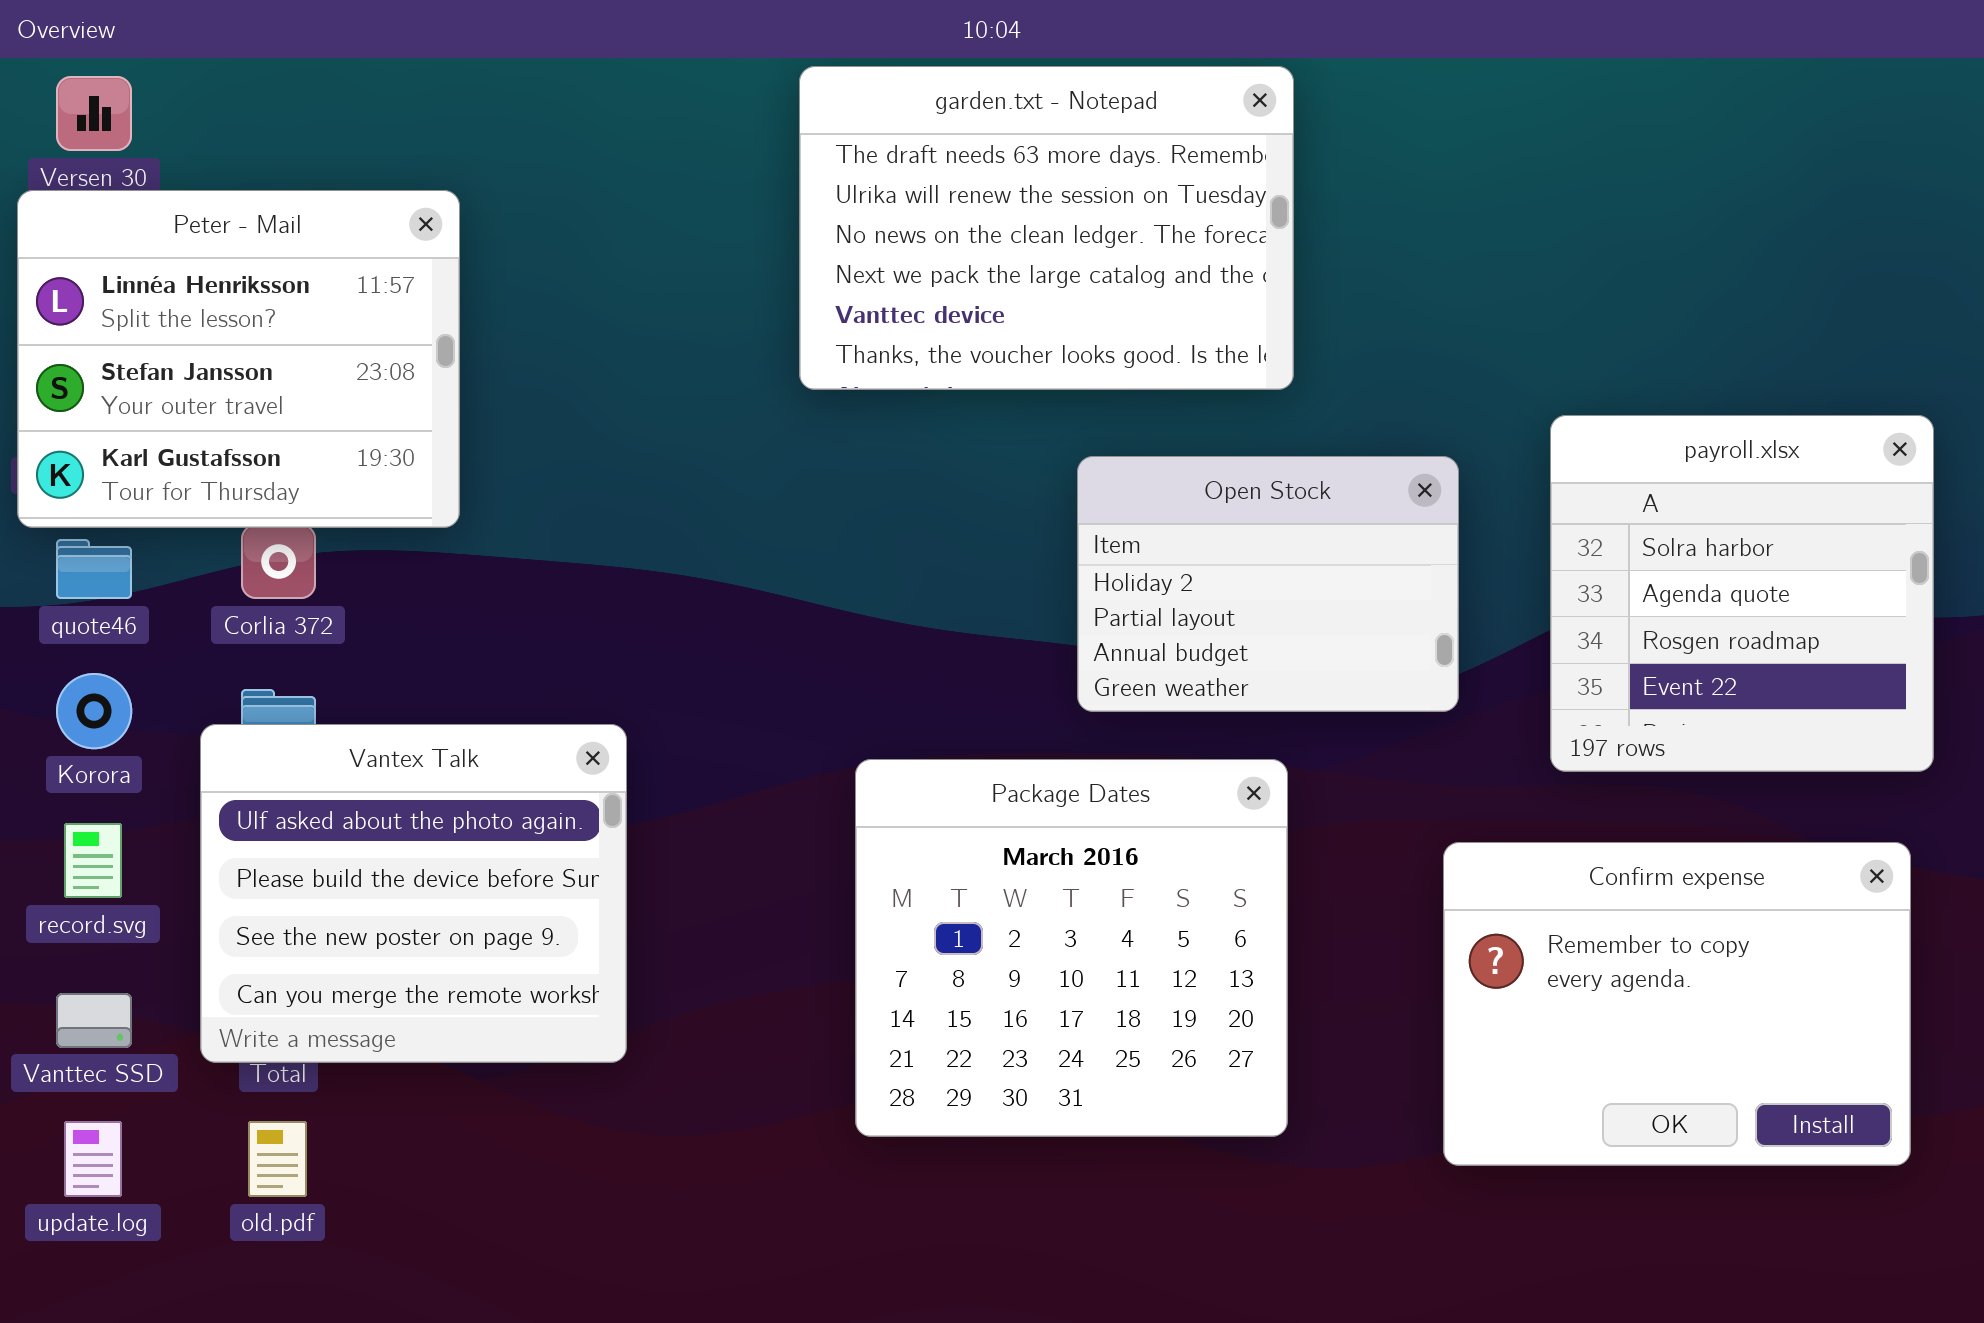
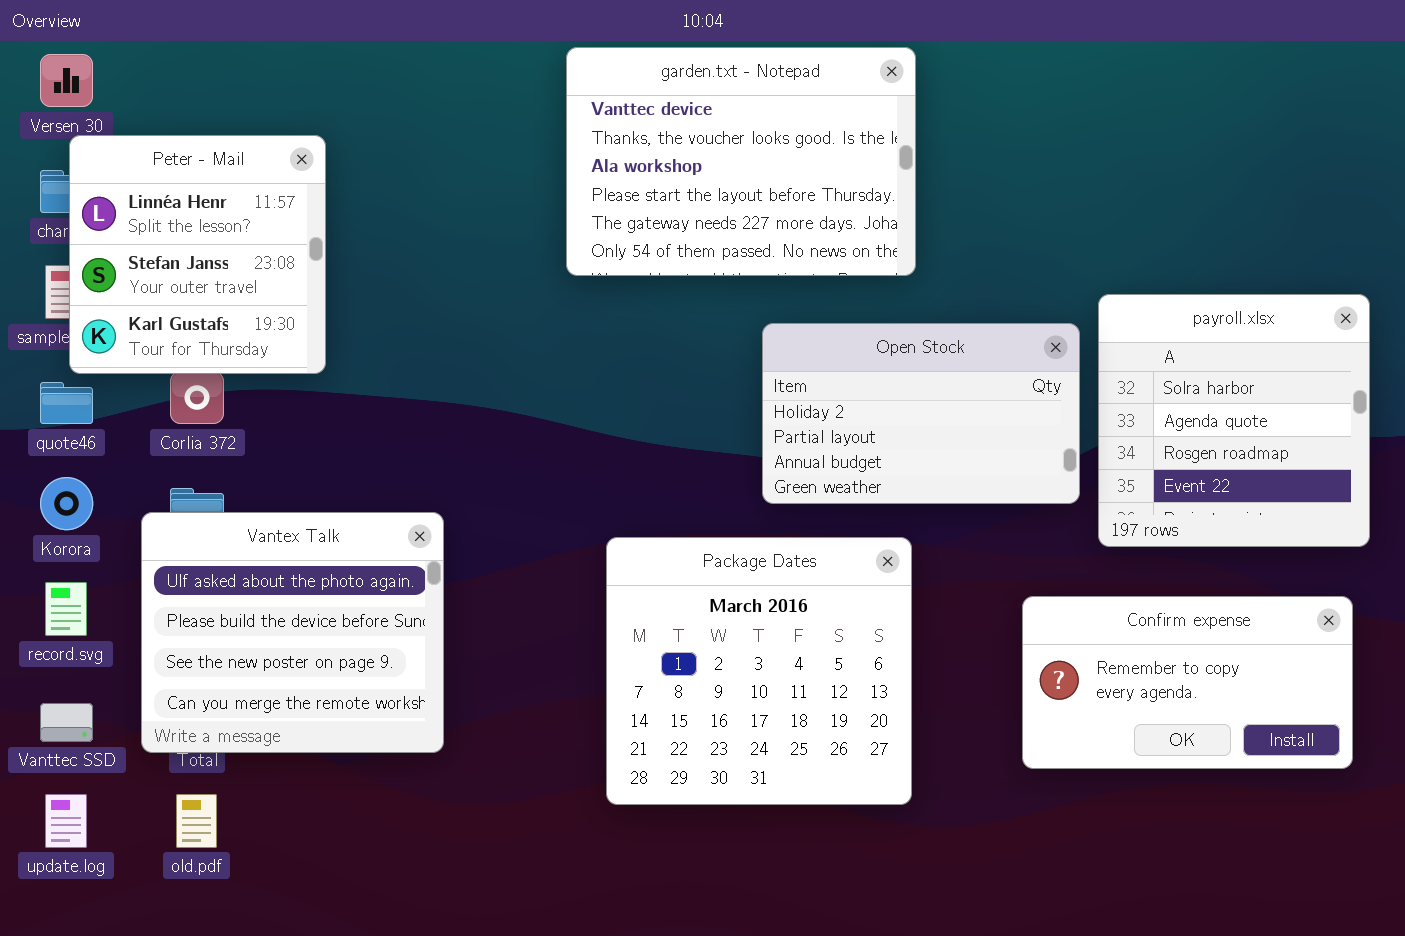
garden.txt - Notepad: [799,66,1294,390] -> [566,47,916,276], scrolled down 4 rows
Peter - Mail: [17,190,460,528] -> [69,135,326,374], resized
Open Stock: [1077,456,1459,712] -> [762,323,1080,504], resized
Confirm expense: [1443,842,1911,1166] -> [1022,596,1353,769], resized

